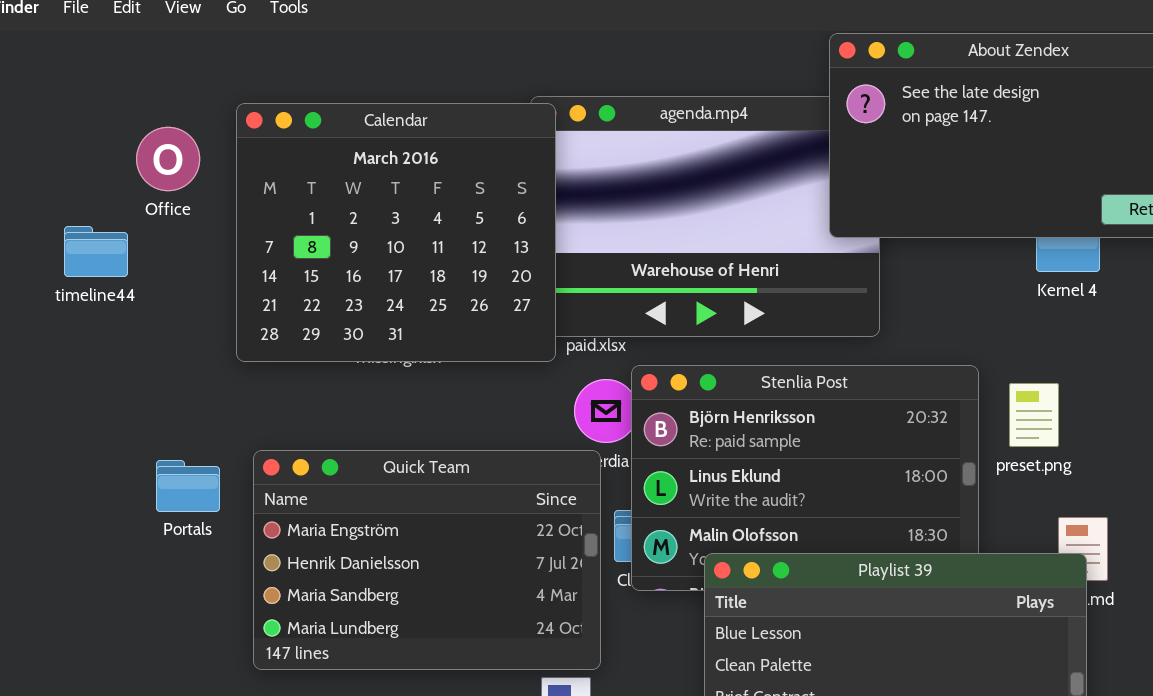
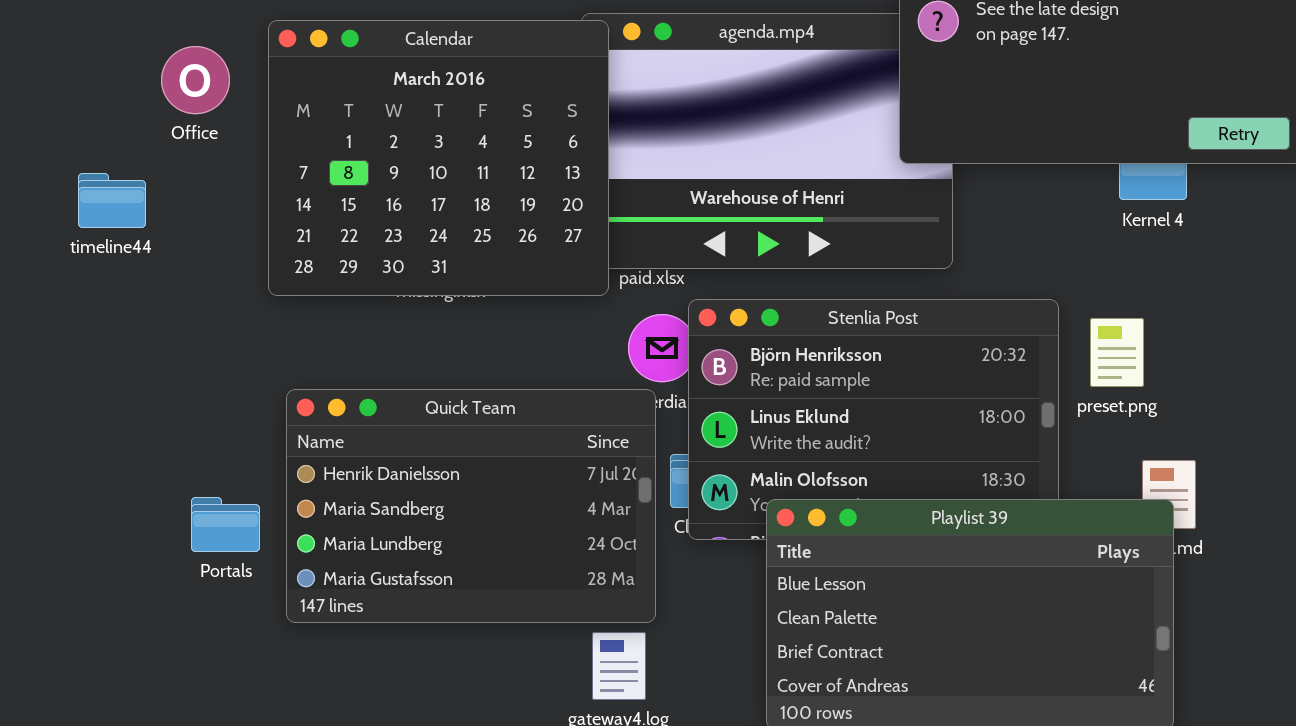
timeline44: [64,226,128,277] -> [78,173,146,228], moved
Quick Team: [253,450,601,670] -> [286,389,656,623], scrolled down 1 row
Portals: [156,460,220,512] -> [191,497,260,552], moved

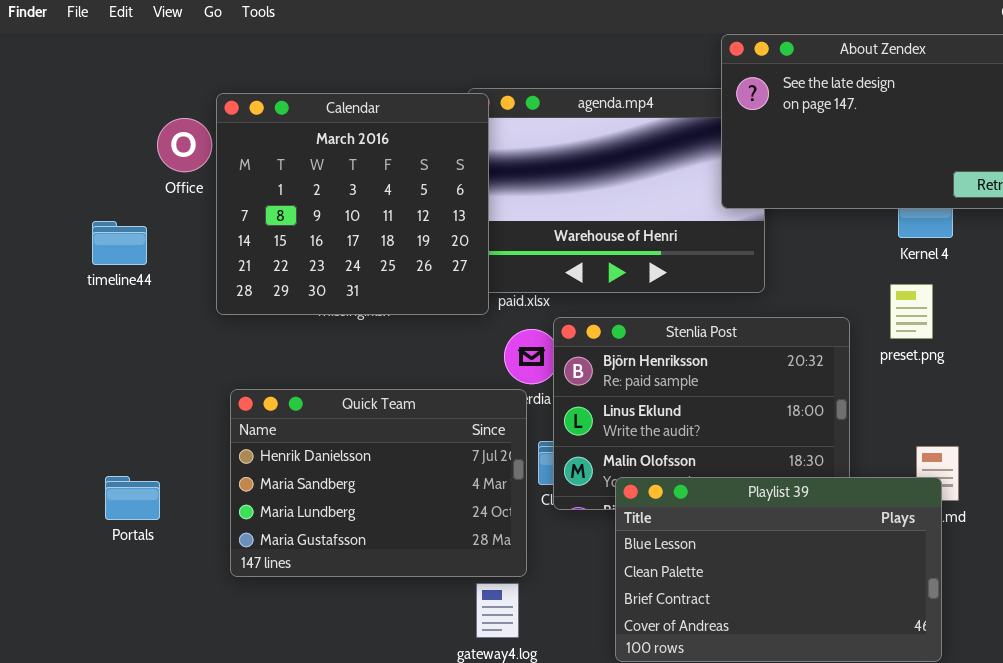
Office: [161,46,230,114] -> [157,118,212,172], moved
timeline44: [78,173,146,228] -> [92,221,147,265], moved
preset.png: [1090,318,1144,387] -> [890,284,933,339], moved
Portals: [191,497,260,552] -> [105,476,160,520], moved

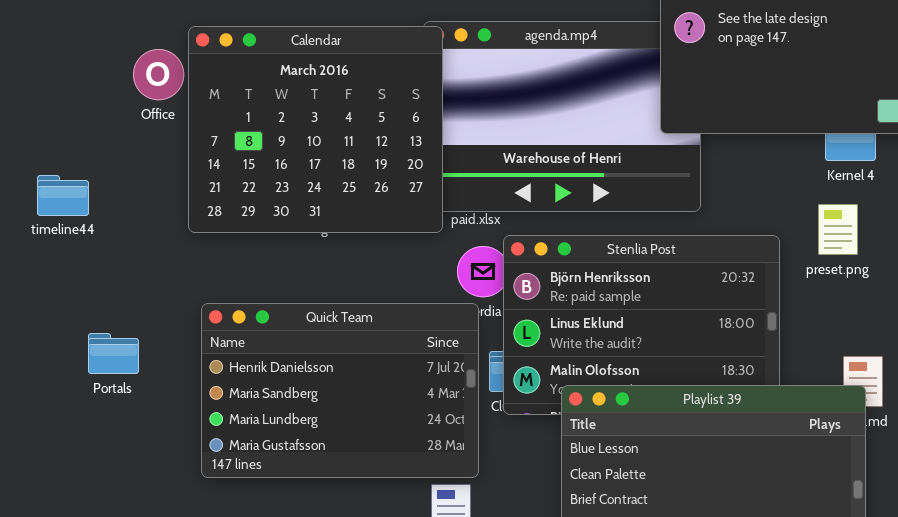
timeline44: [92,221,147,265] -> [37,175,89,216], moved
Portals: [105,476,160,520] -> [88,333,139,374], moved

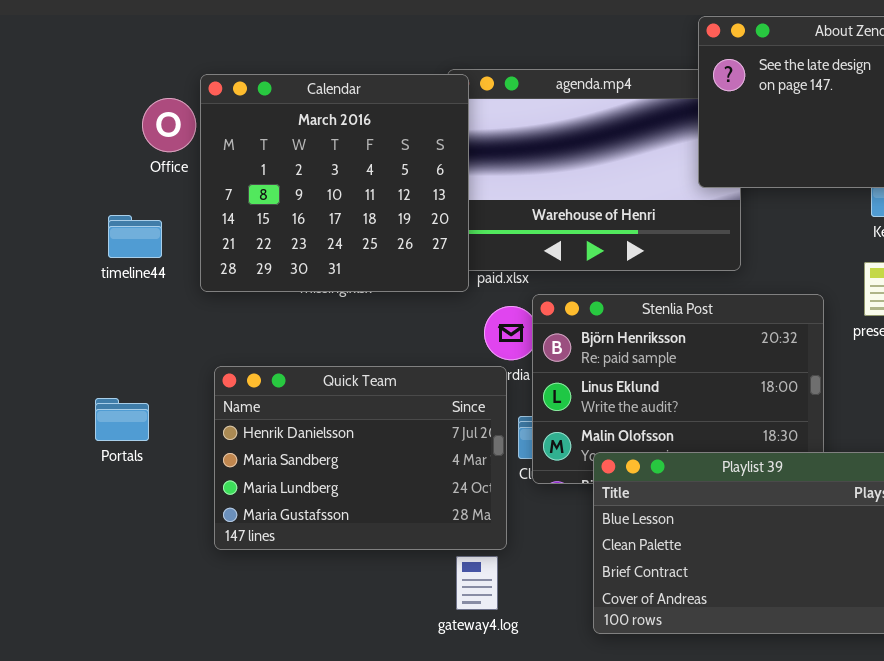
timeline44: [37,175,89,216] -> [108,215,162,258], moved

